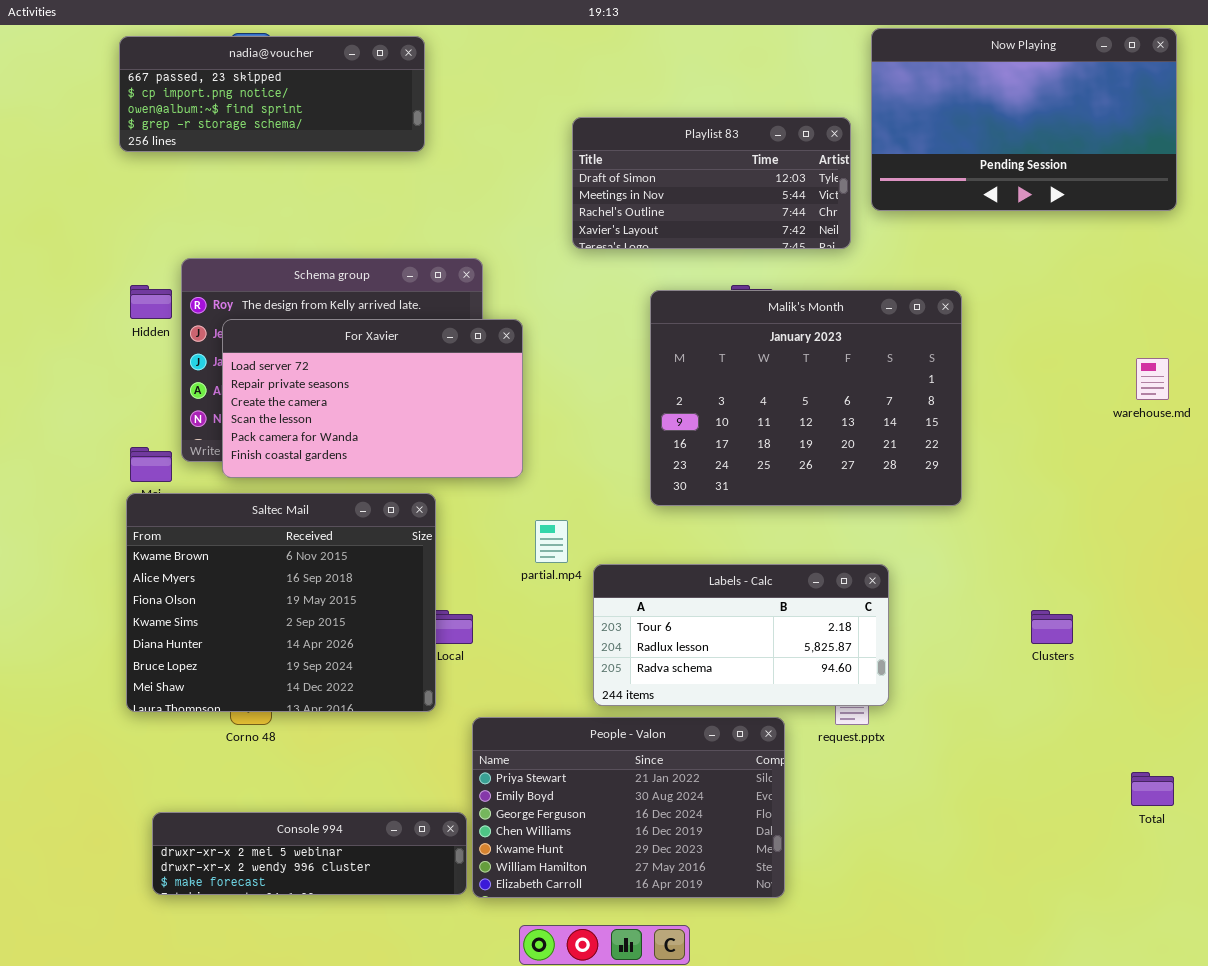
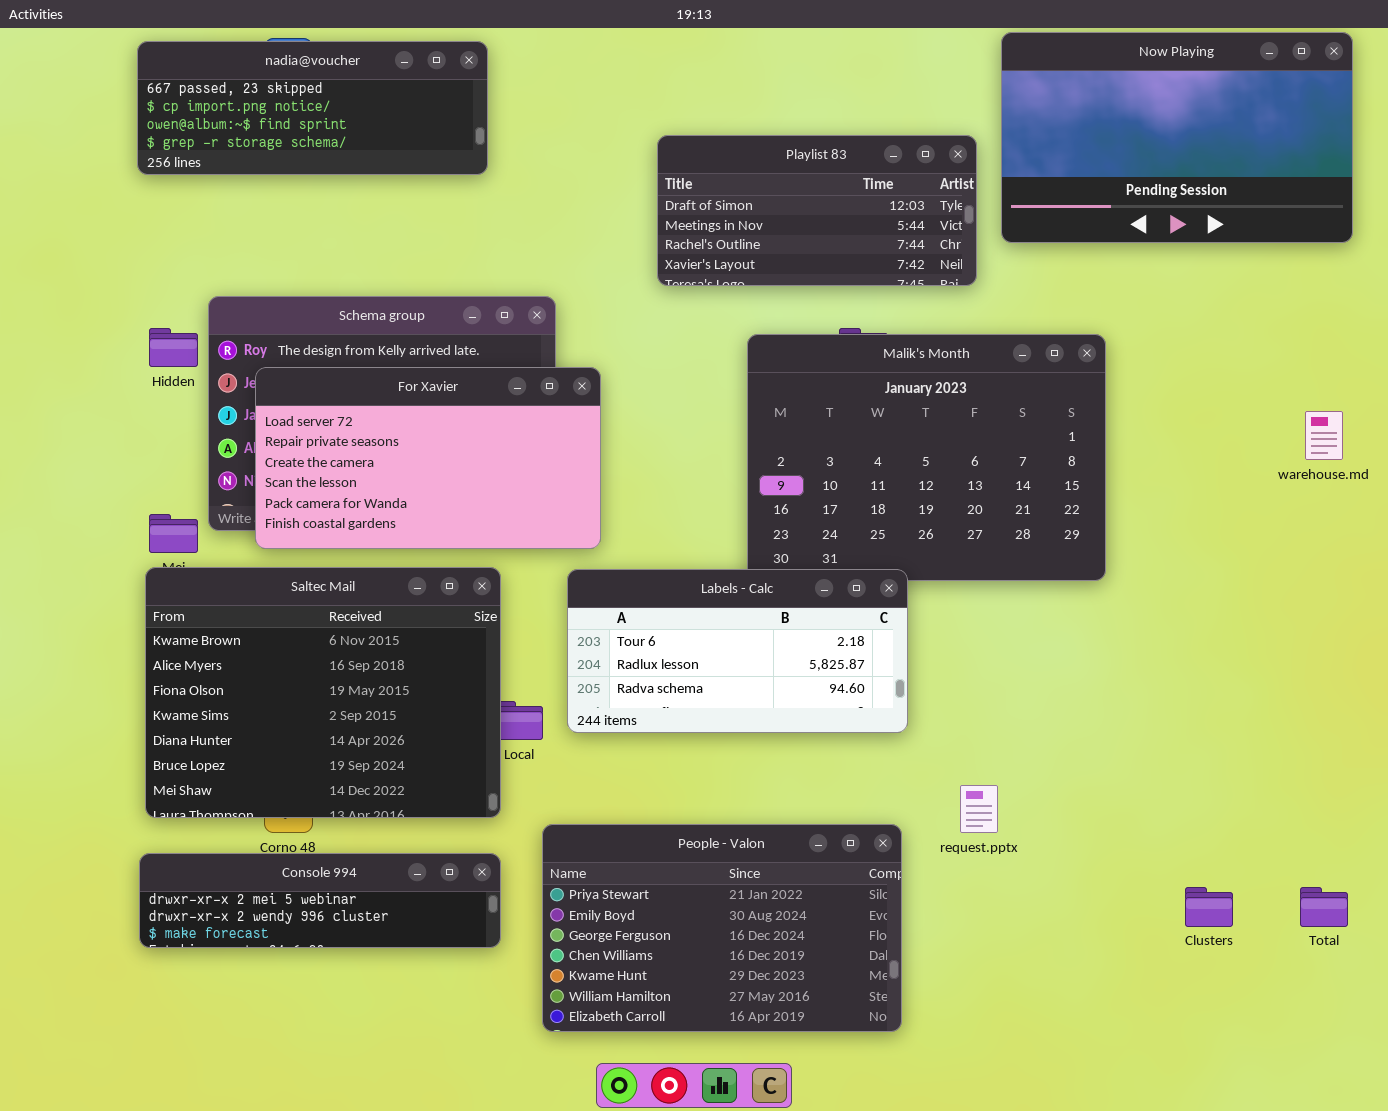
Labels - Calc: [593,564,889,706] -> [567,569,908,733], moved
Clusters: [1031,610,1073,644] -> [1185,887,1233,927], moved
Console 994: [152,812,467,895] -> [139,853,501,948], moved

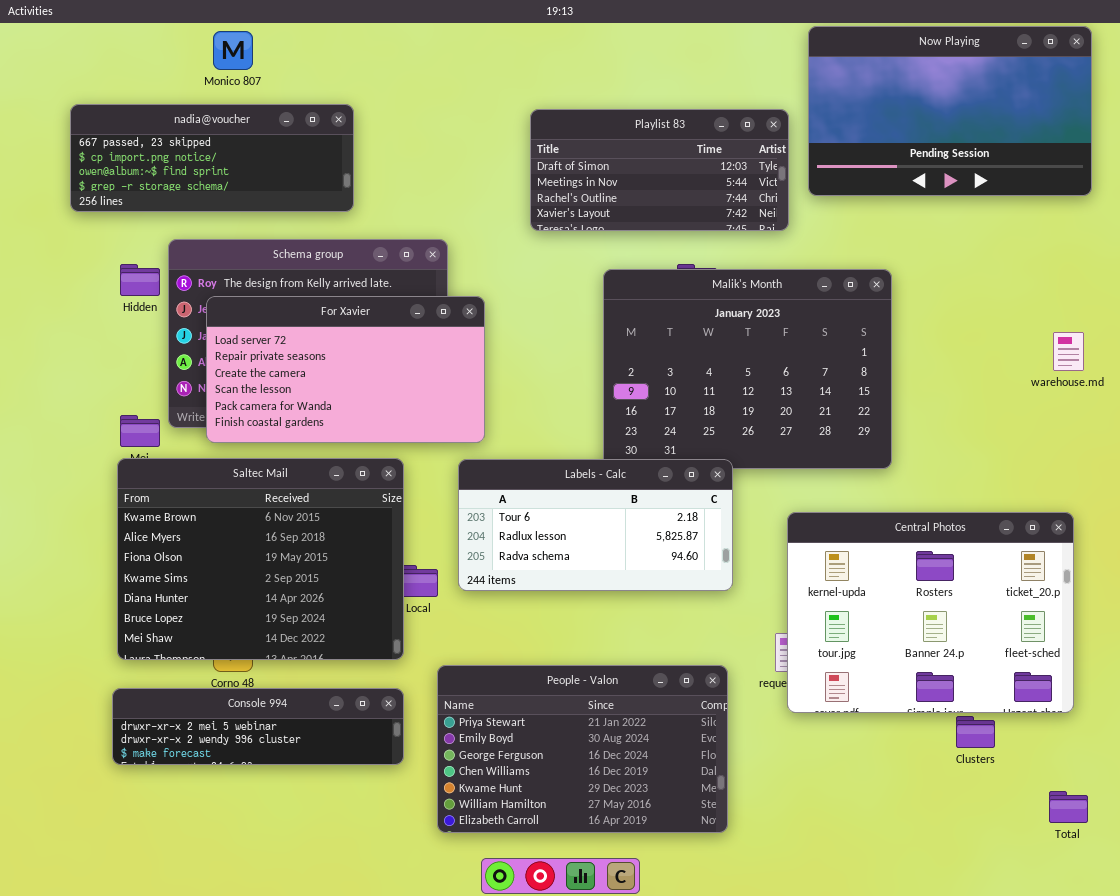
nadia@voucher: [137,41,488,175] -> [70,104,354,212], moved
Central Photos: none -> [787,512,1074,713], opened
Total: [1300,887,1348,927] -> [1049,791,1088,823], moved

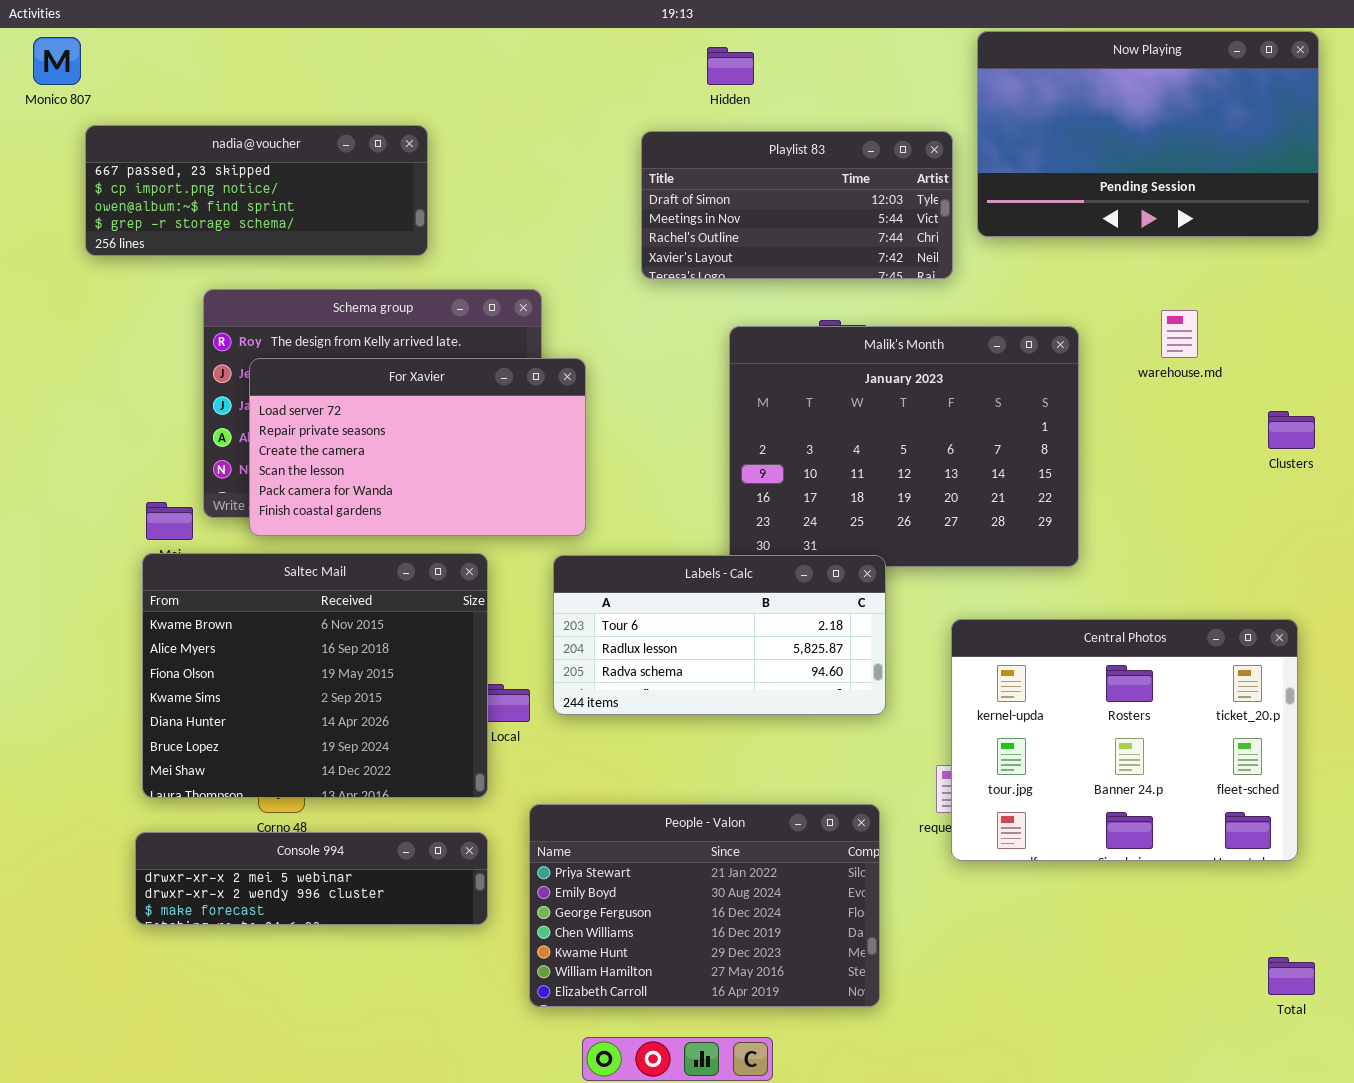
Monico 807: [213,31,253,70] -> [33,37,81,85], moved
Hidden: [120,264,160,296] -> [707,47,754,85], moved
warehouse.md: [1053,332,1084,371] -> [1161,310,1198,358], moved
Clusters: [956,716,995,748] -> [1268,411,1315,449], moved

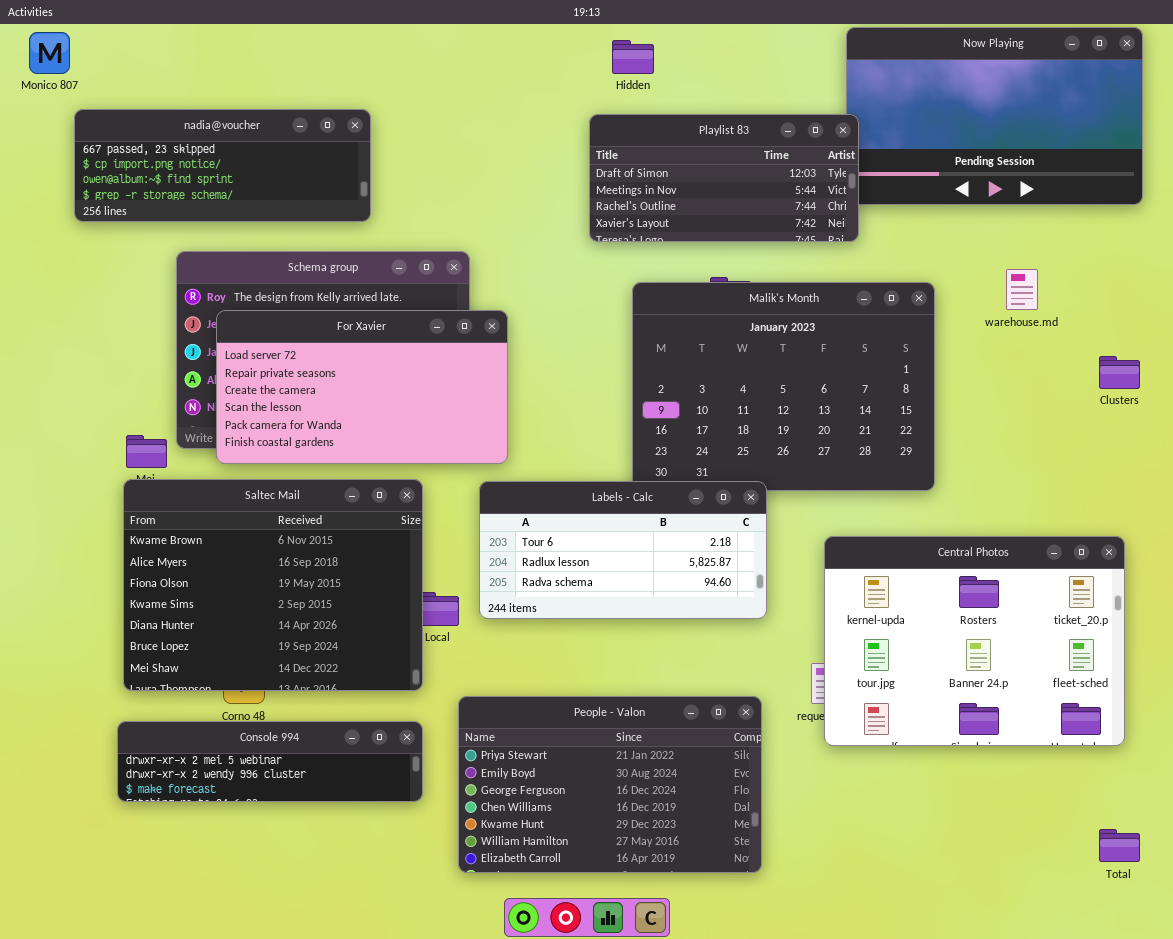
Playlist 83: [641,131,953,279] -> [589,114,859,242], moved

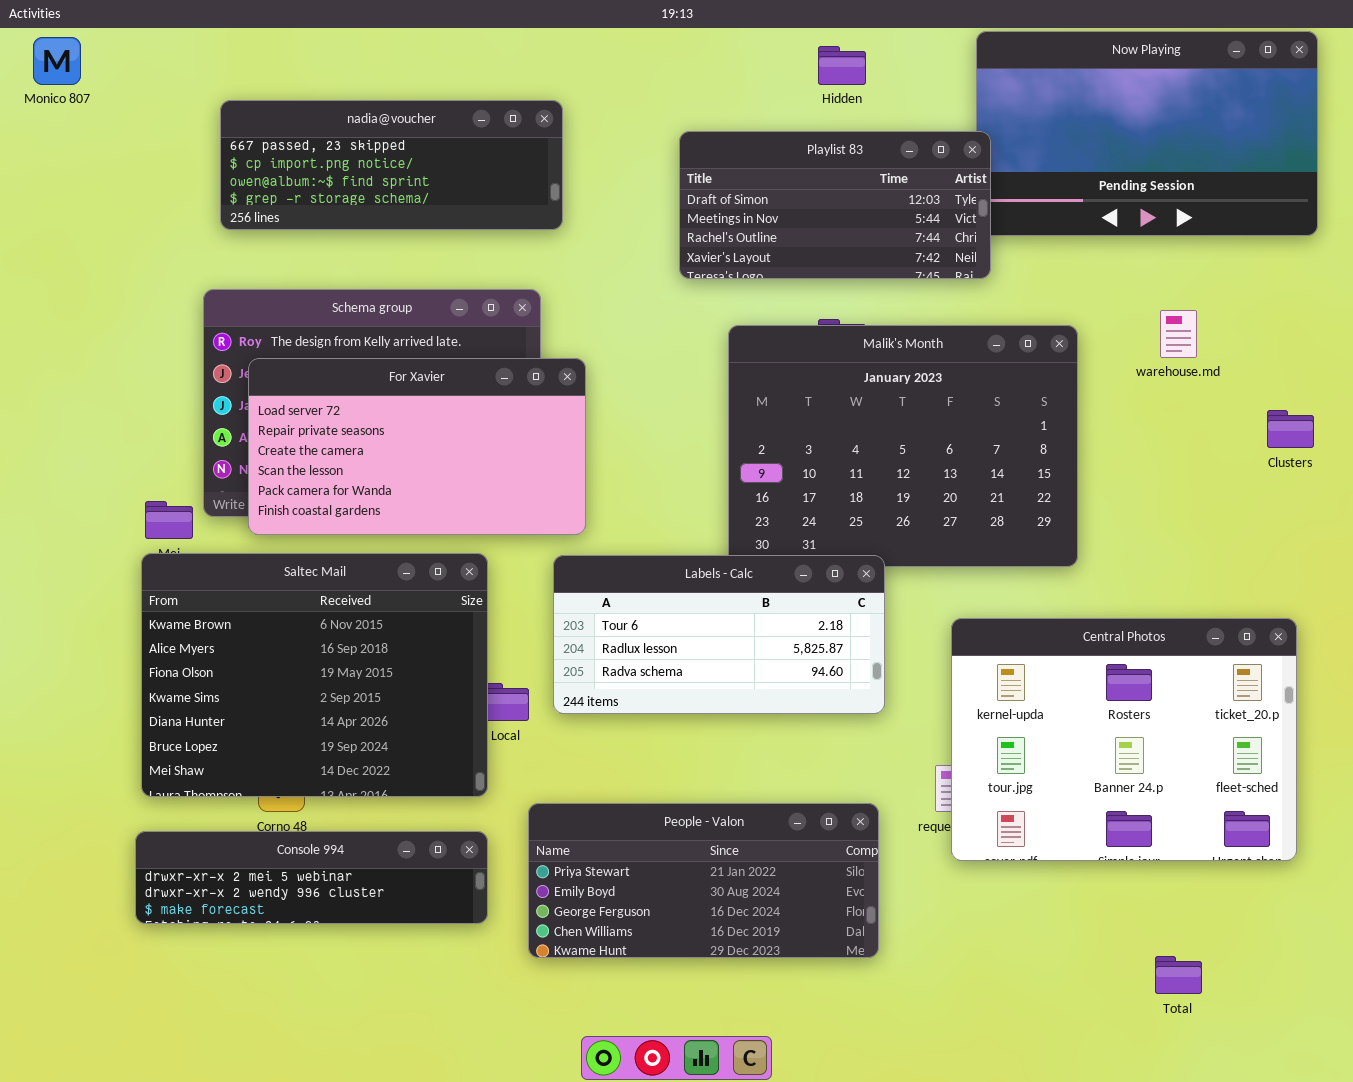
Hidden: [612,40,654,74] -> [818,46,866,85], moved
nadia@voucher: [74,109,371,222] -> [220,100,563,230], moved
People - Valon: [458,696,762,873] -> [528,803,879,958], resized
Total: [1099,829,1140,862] -> [1155,956,1202,994], moved

